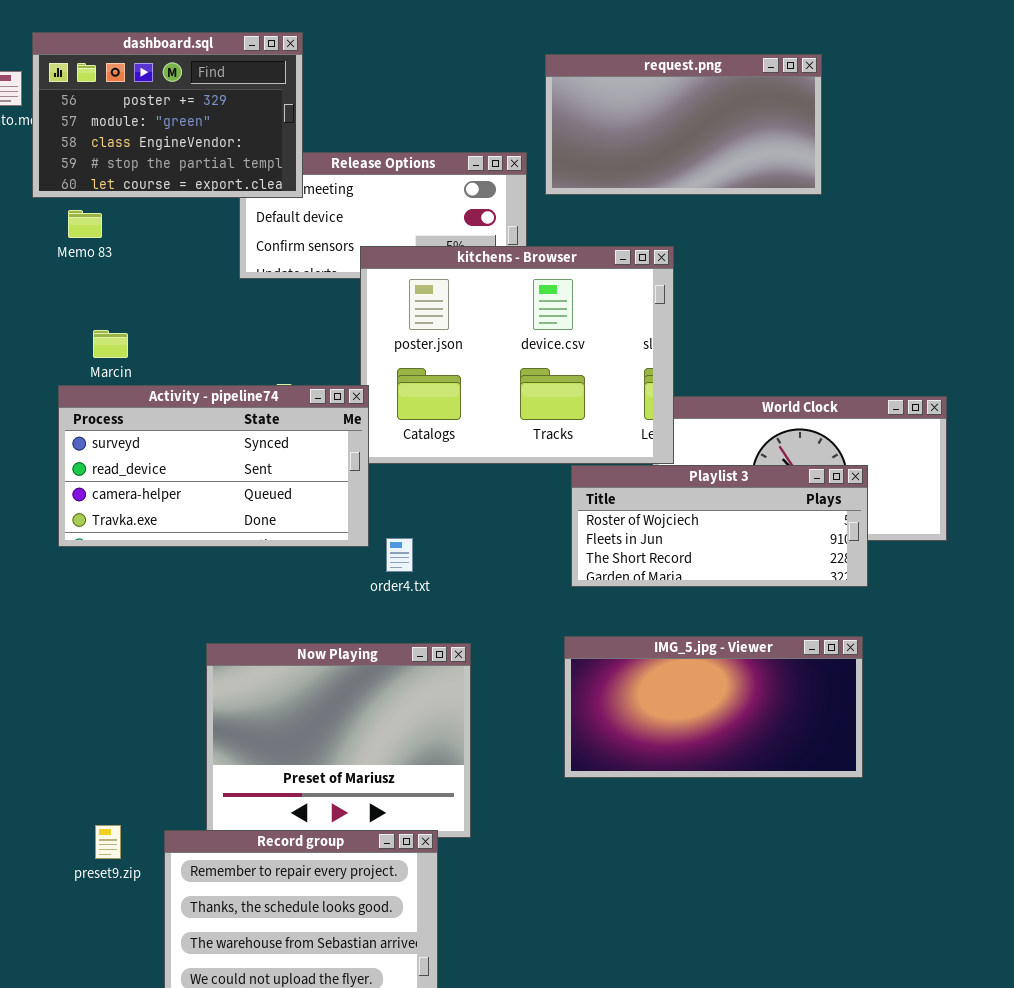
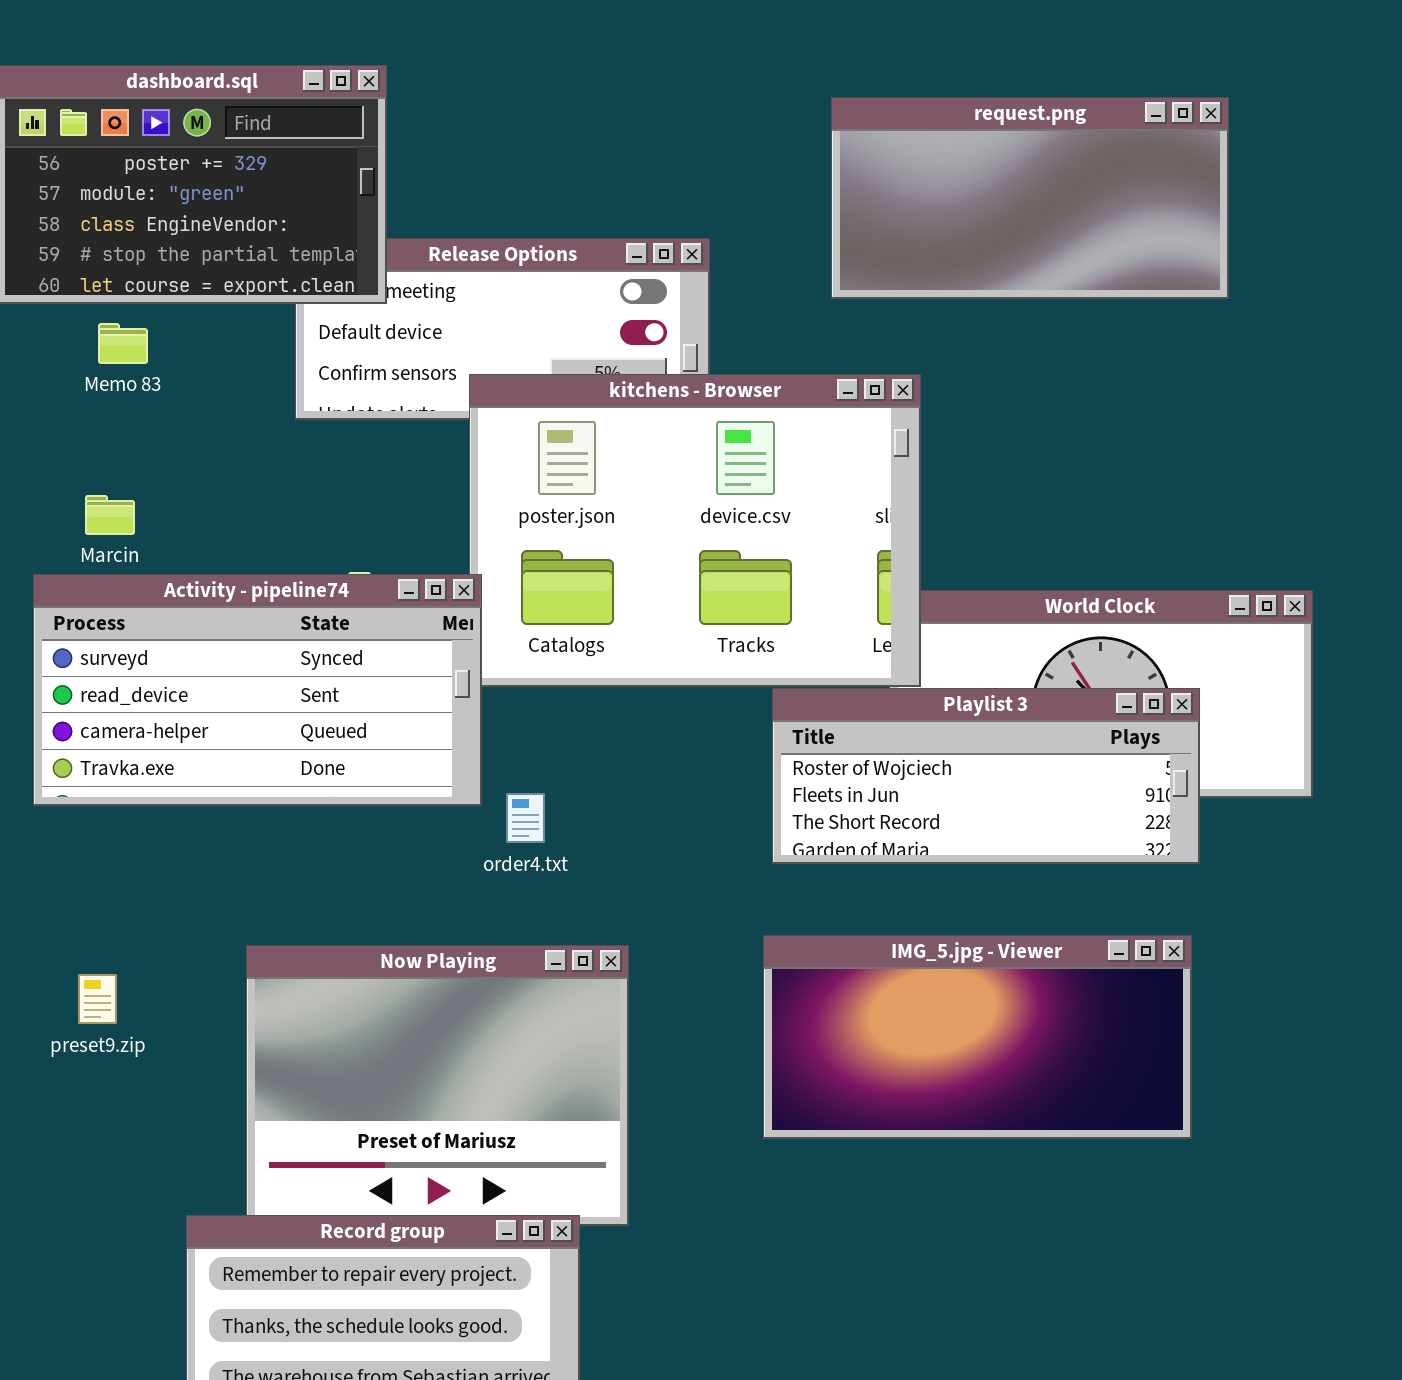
request.png: [545,54,822,195] -> [831,97,1229,299], moved
Memo 83: [68,210,102,238] -> [98,323,148,364], moved
preset9.zip: [95,825,121,859] -> [78,974,117,1024], moved

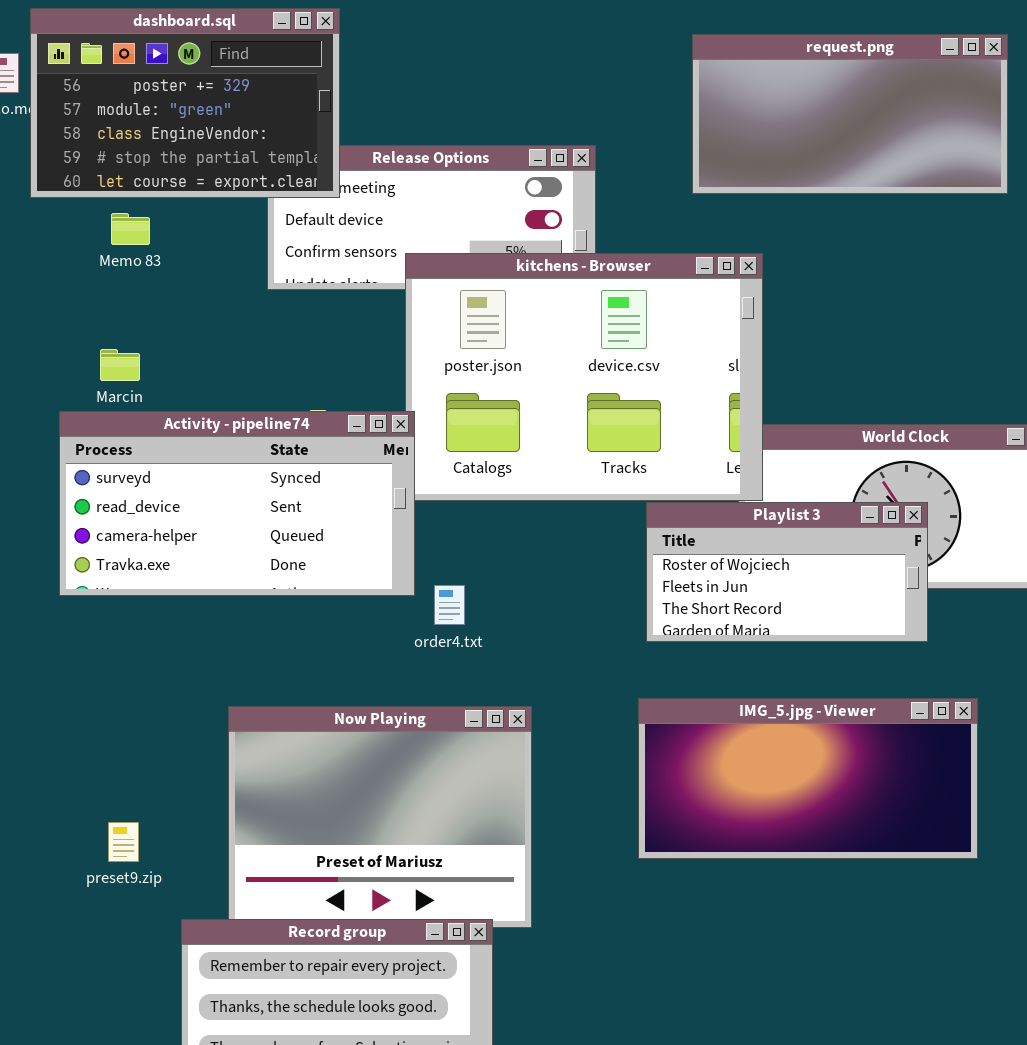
Playlist 3: [772,688,1200,864] -> [646,502,928,642], resized
preset9.zip: [78,974,117,1024] -> [108,822,139,862], moved

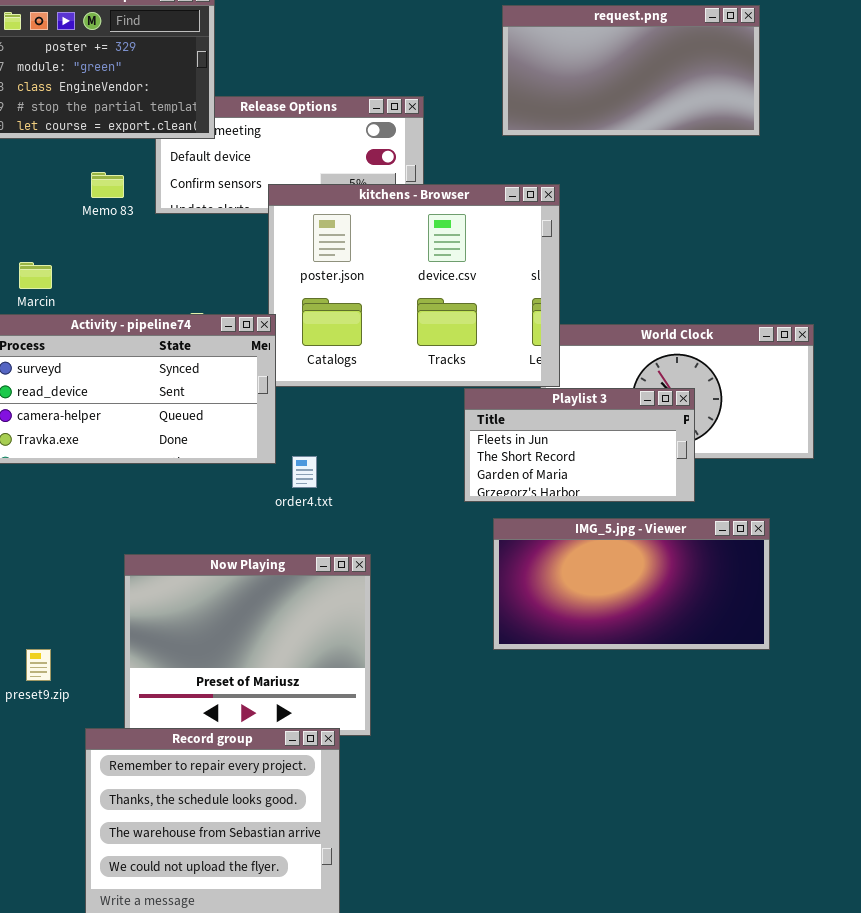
Memo 83: [111,213,150,245] -> [91,172,124,198], moved
Playlist 3: [646,502,928,642] -> [464,388,695,502], scrolled down 1 row
IMG_5.jpg - Viewer: [638,698,978,859] -> [493,518,770,650], moved

